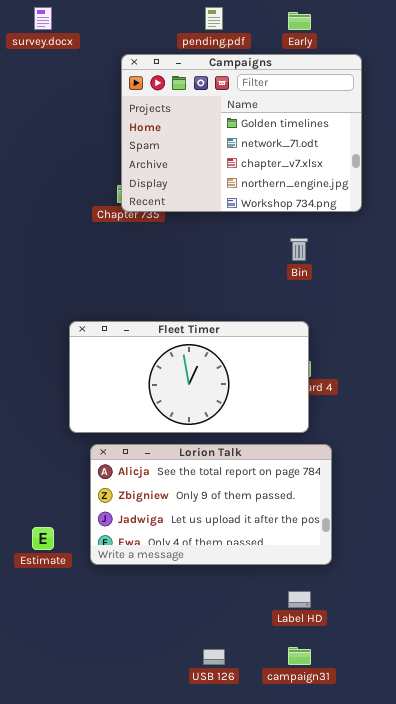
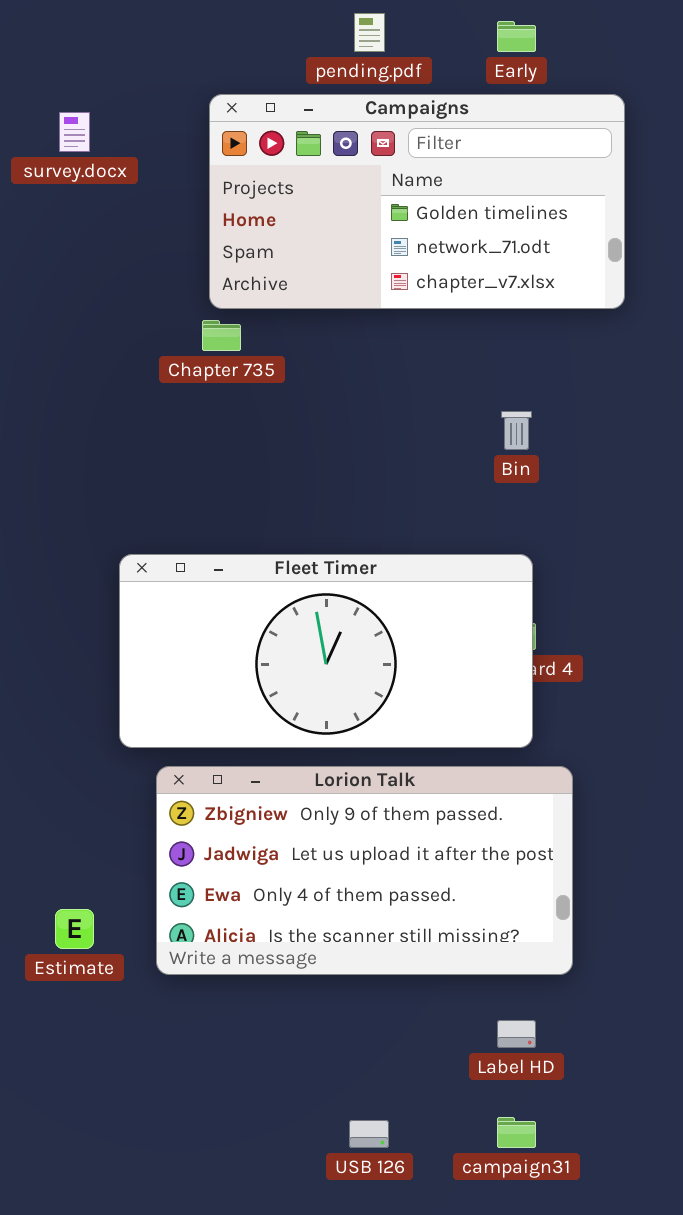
survey.docx: [34,7,52,30] -> [59,112,90,152], moved
Campaigns: [121,54,362,212] -> [209,94,625,309], resized
Lorion Talk: [90,444,332,565] -> [156,766,573,975], scrolled down 1 row

